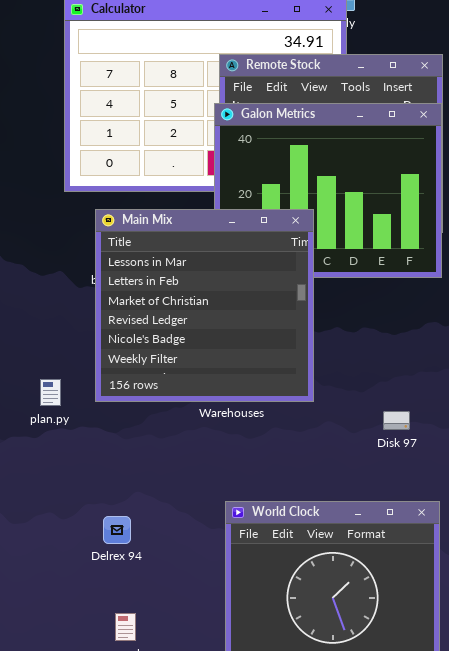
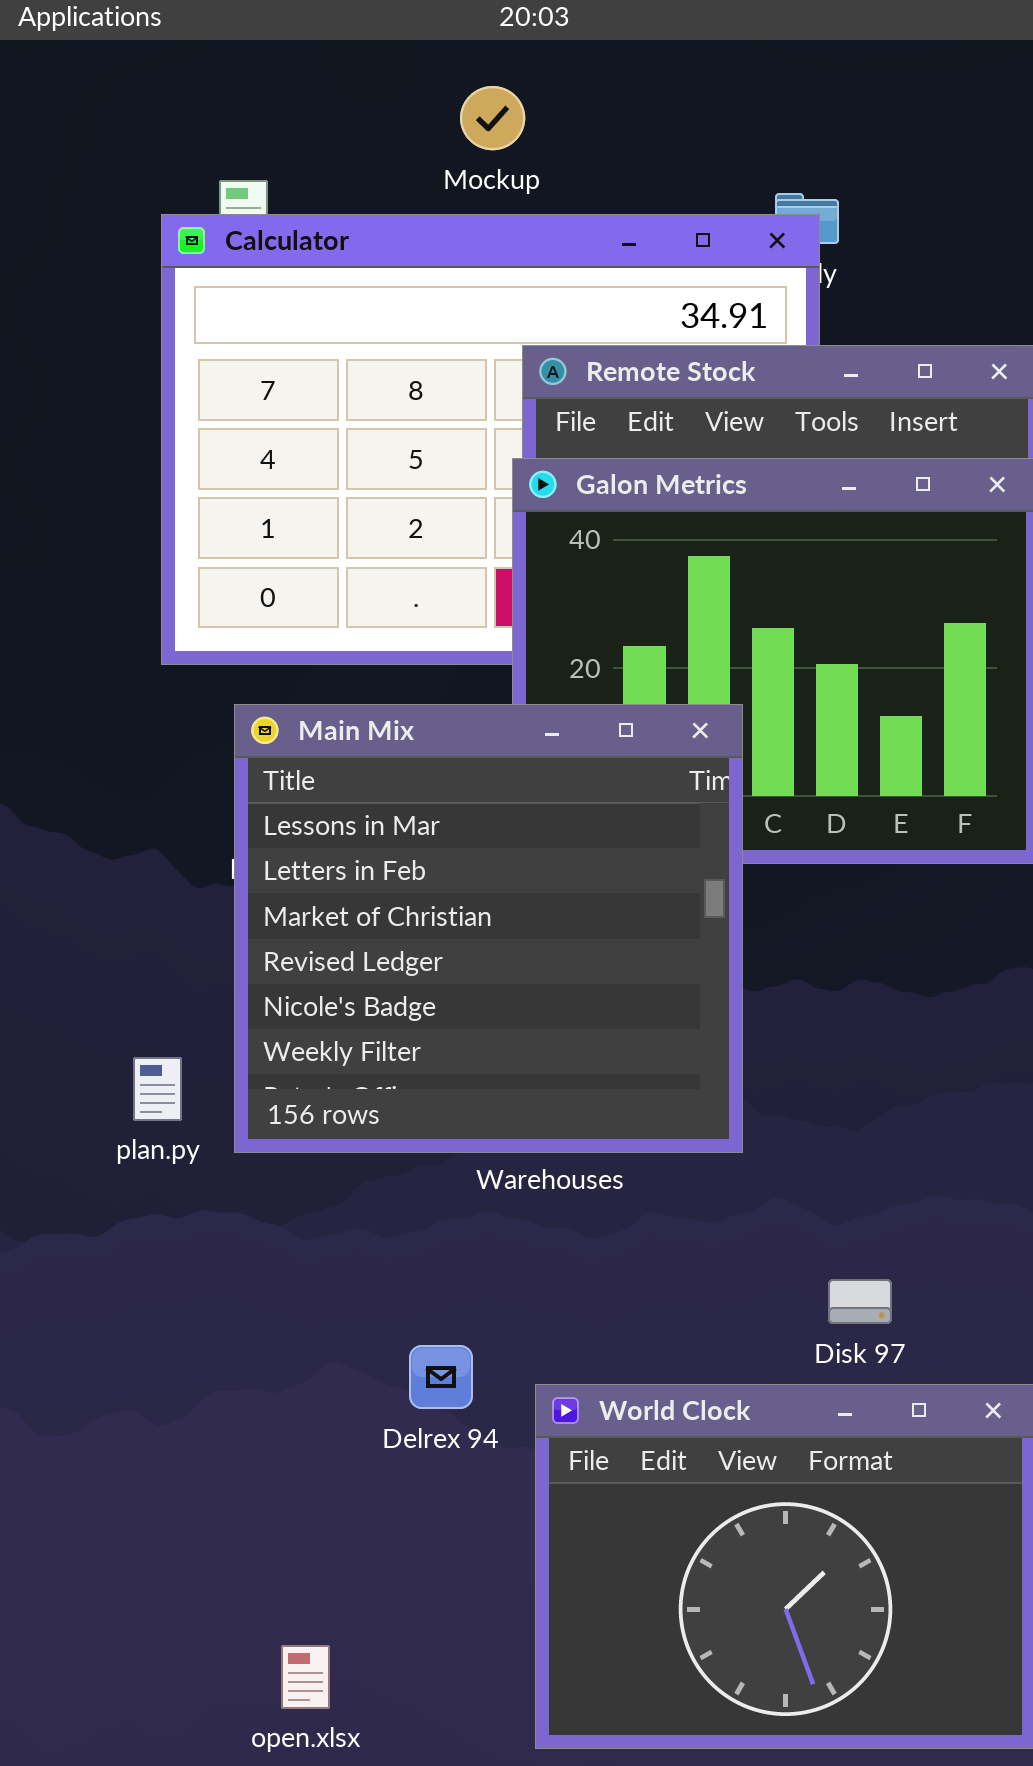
plan.py: [40,379,61,406] -> [133,1057,182,1121], moved
Disk 97: [383,411,410,430] -> [828,1279,892,1324], moved
Delrex 94: [103,516,131,544] -> [409,1345,473,1409], moved

